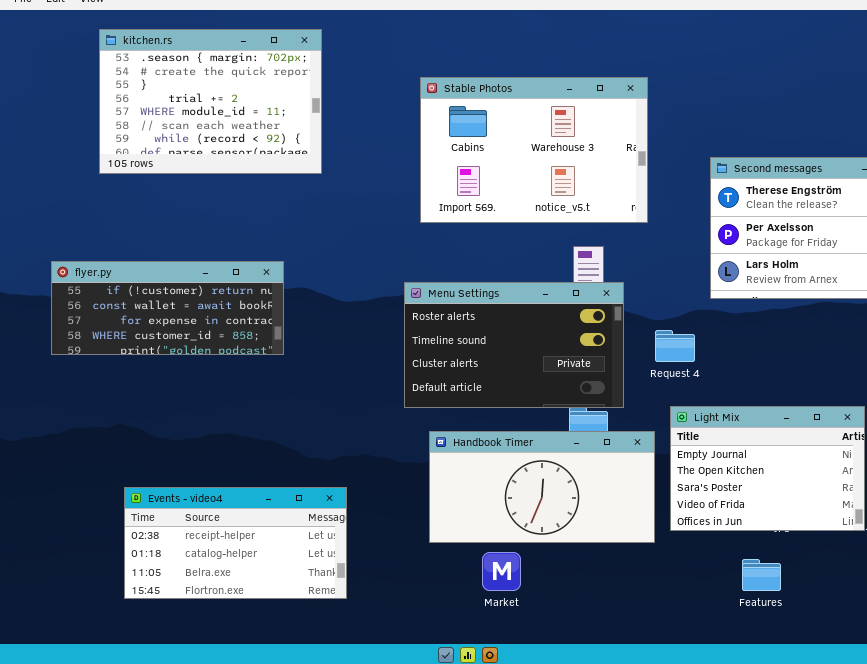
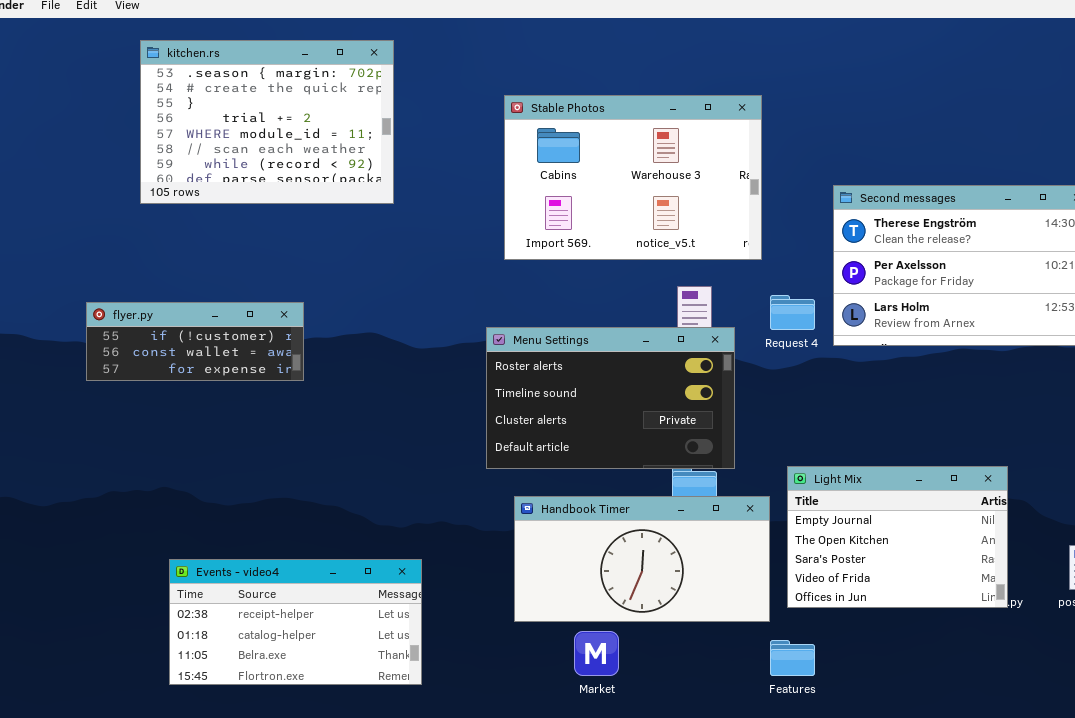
flyer.py: [51,261,284,355] -> [86,302,304,381], resized
Request 4: [655,330,695,362] -> [770,295,815,330], moved
Features: [742,559,781,591] -> [770,640,815,676], moved

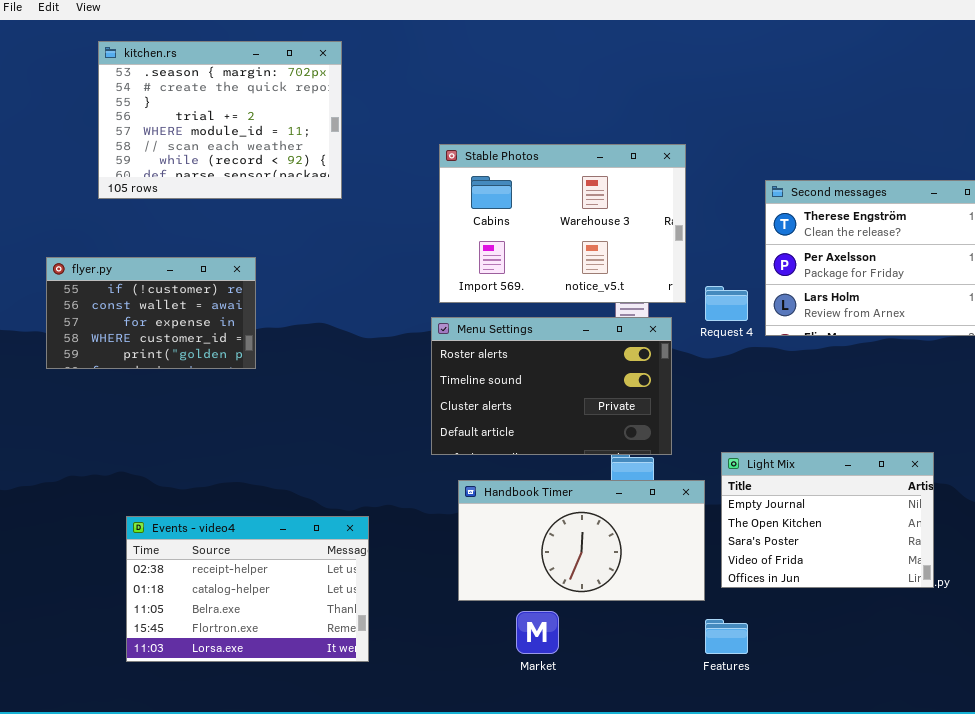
Stable Photos: [504,95,762,260] -> [439,144,686,303], moved
flyer.py: [86,302,304,381] -> [46,257,256,369], resized
Events - video4: [169,559,422,685] -> [126,516,369,662], resized

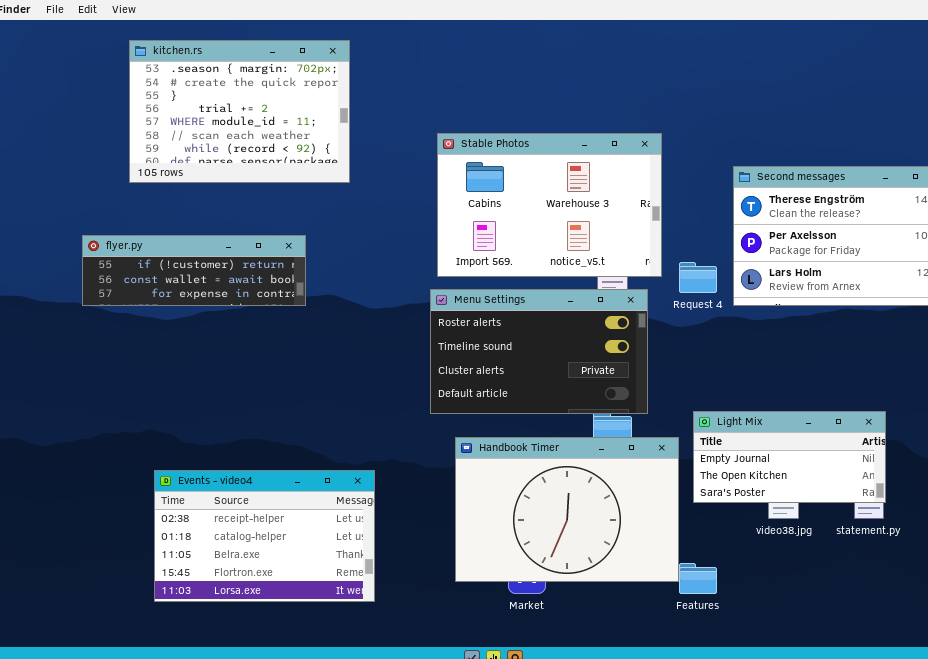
flyer.py: [46,257,256,369] -> [82,235,306,306], resized
Light Mix: [721,452,934,588] -> [693,411,886,503], resized
Handbook Timer: [458,480,705,601] -> [455,437,679,582], resized

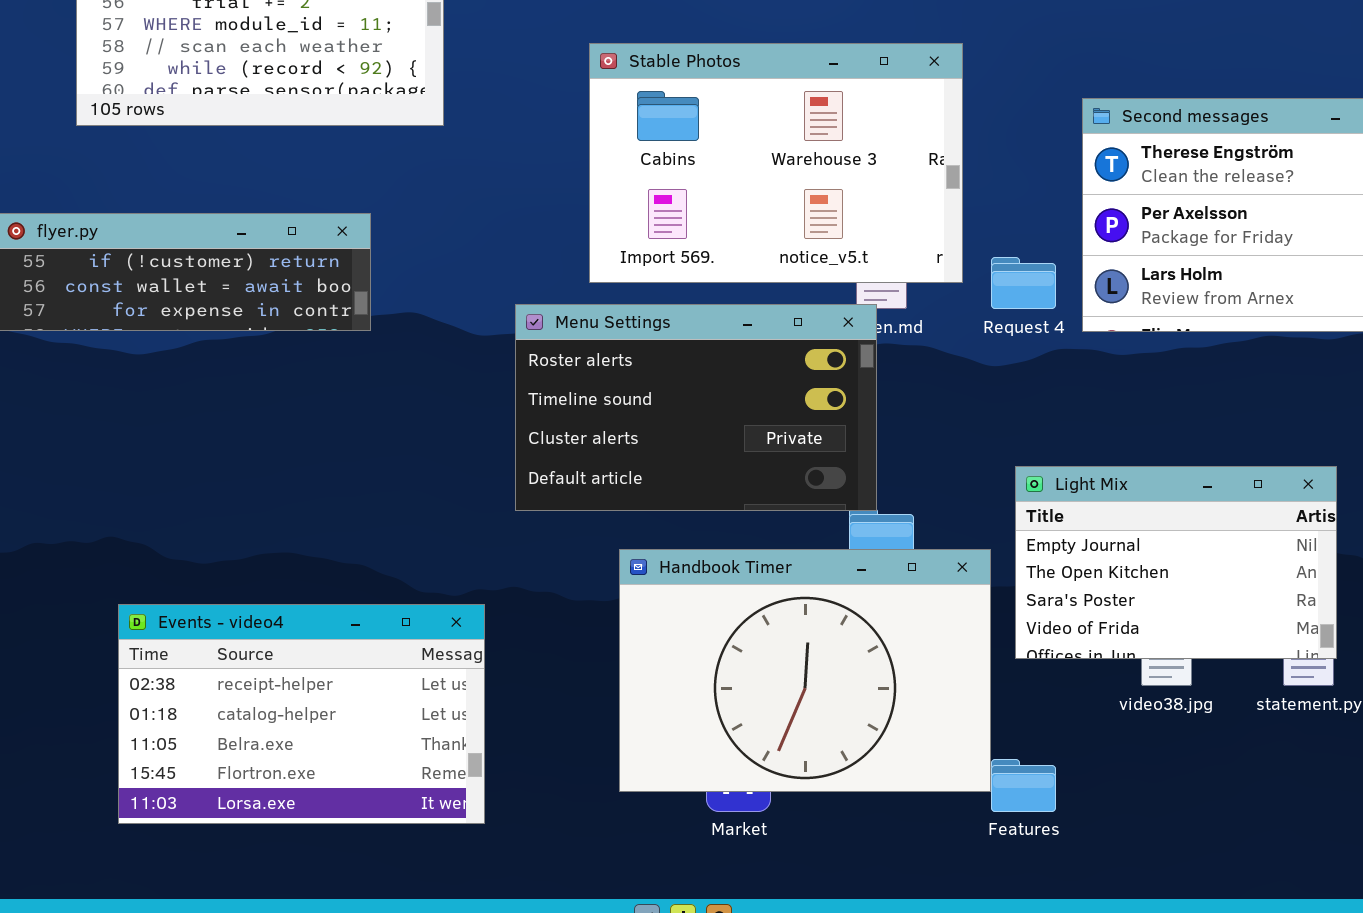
Menu Settings: [430,289,648,414] -> [515,304,877,511], moved
Light Mix: [693,411,886,503] -> [1015,466,1337,659], resized

